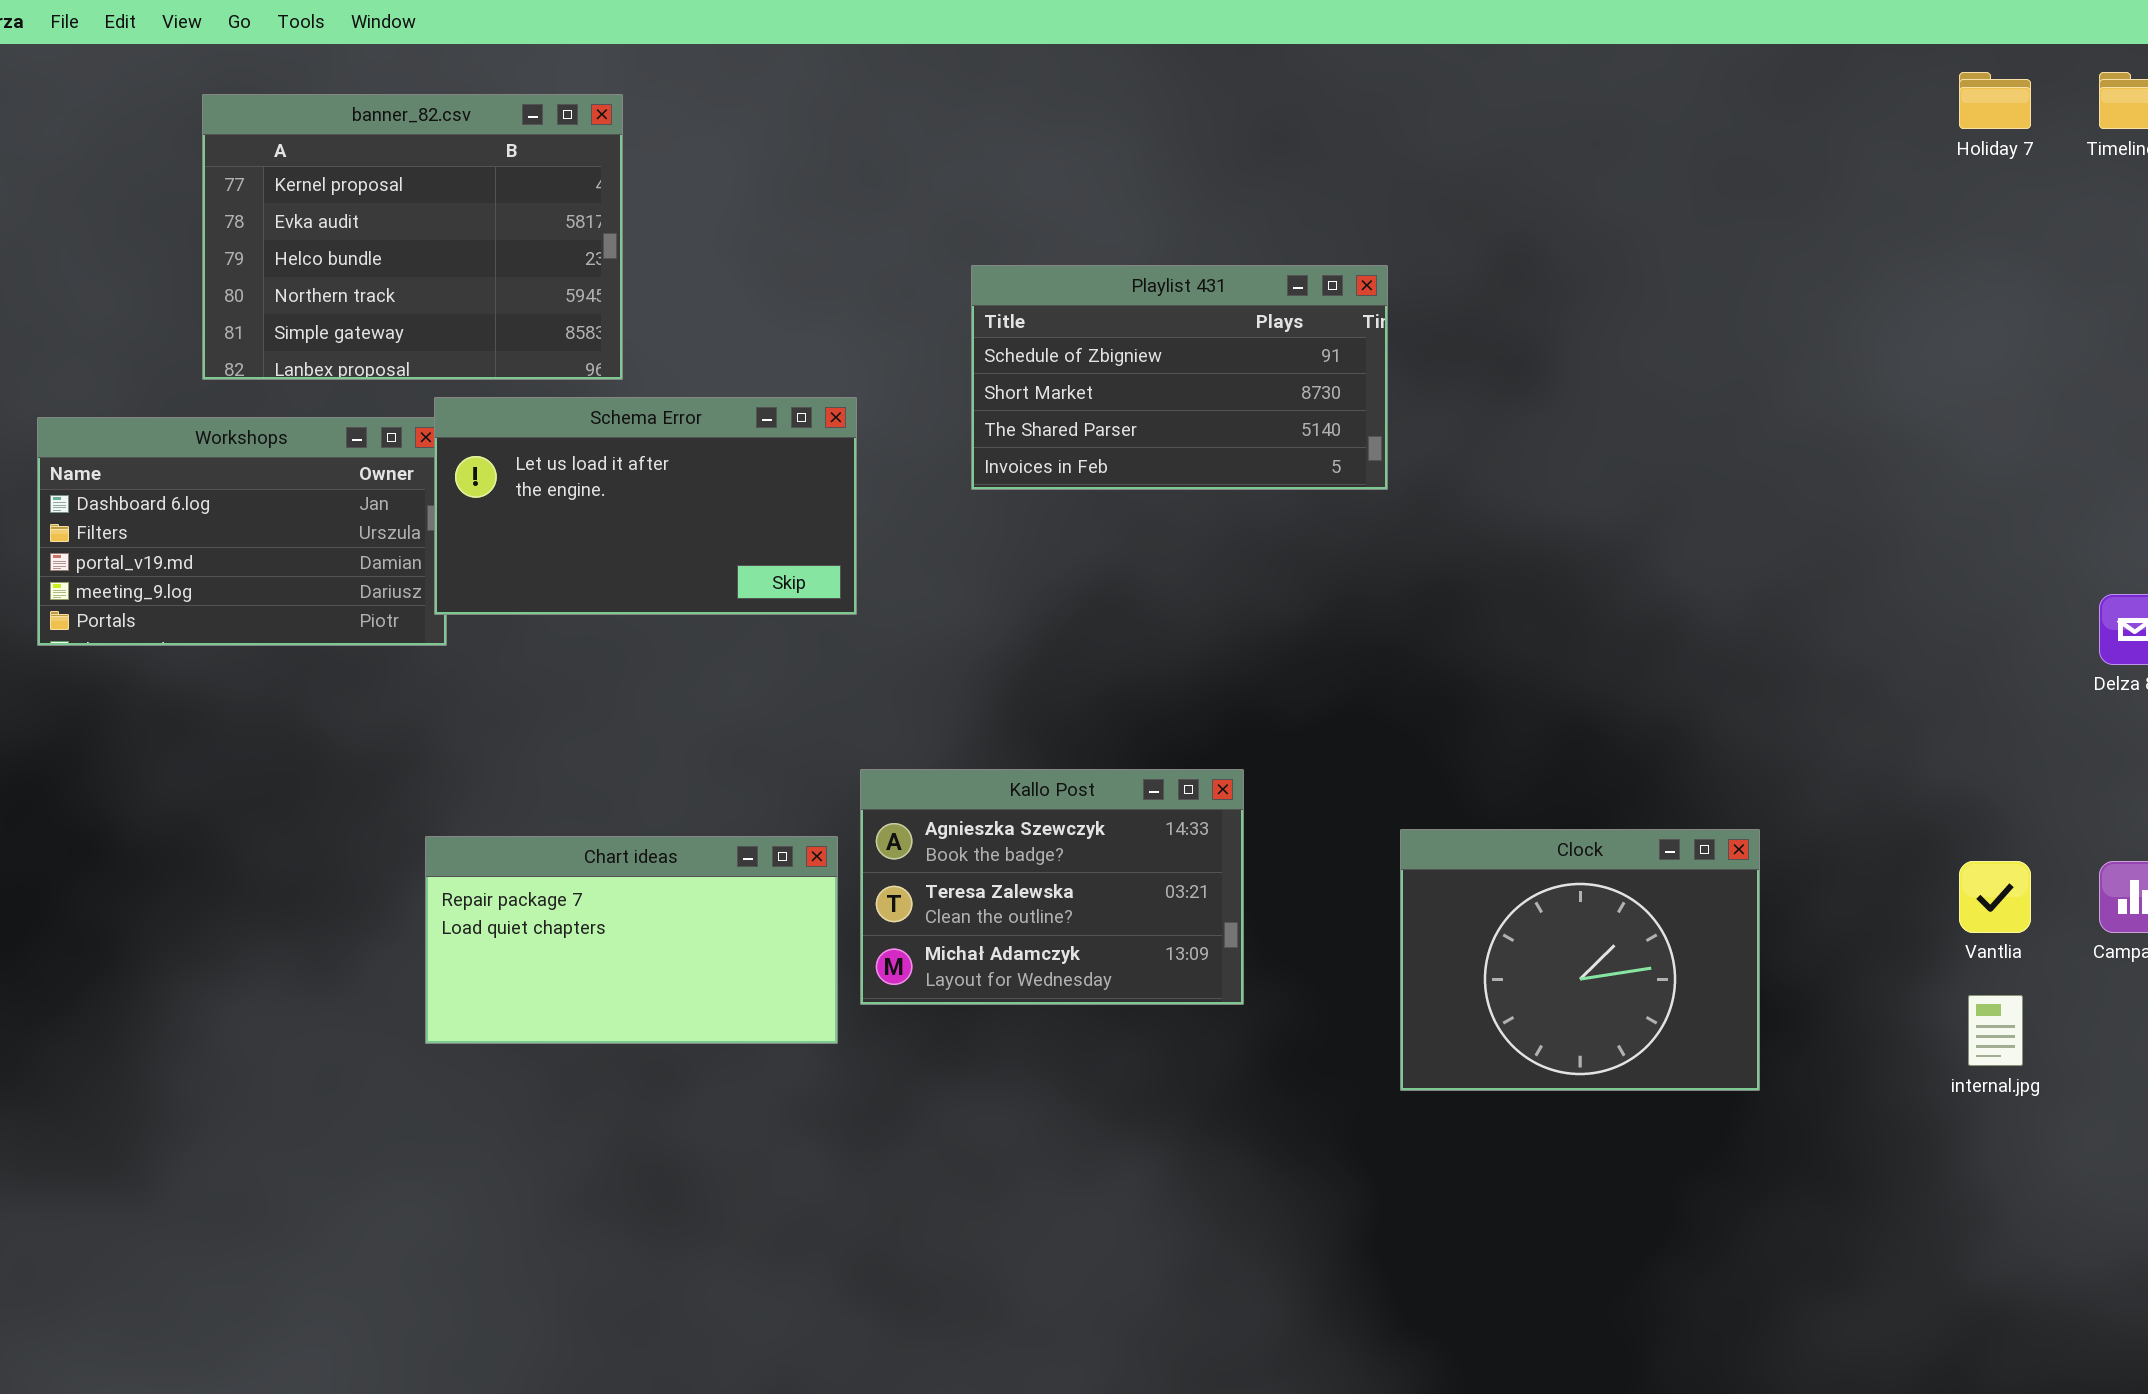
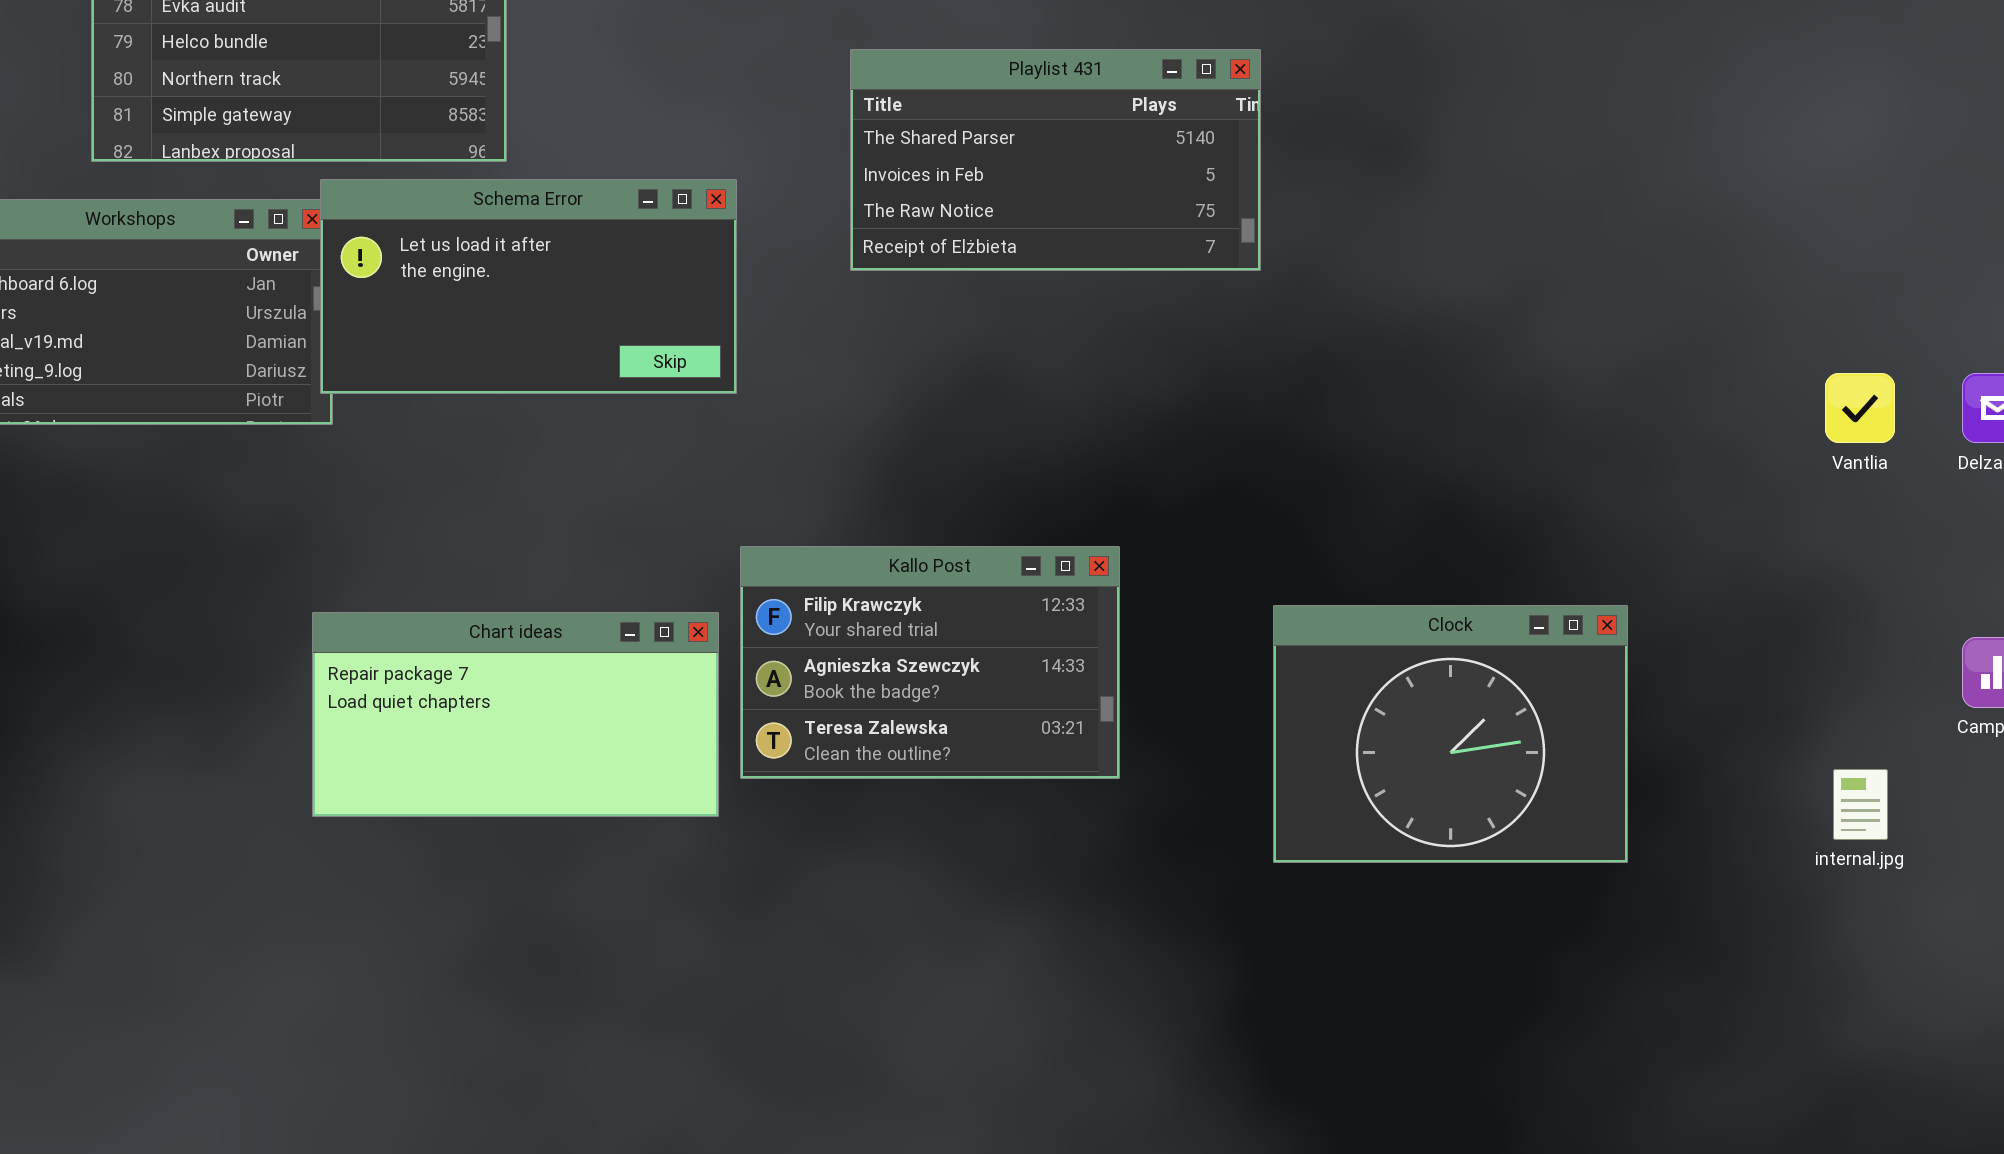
Playlist 431: [971,265,1388,490] -> [850,49,1261,271], scrolled down 2 rows
Kallo Post: [860,769,1244,1005] -> [740,546,1120,779], scrolled up 1 row
Vantlia: [1959,861,2031,933] -> [1825,373,1895,443], moved

